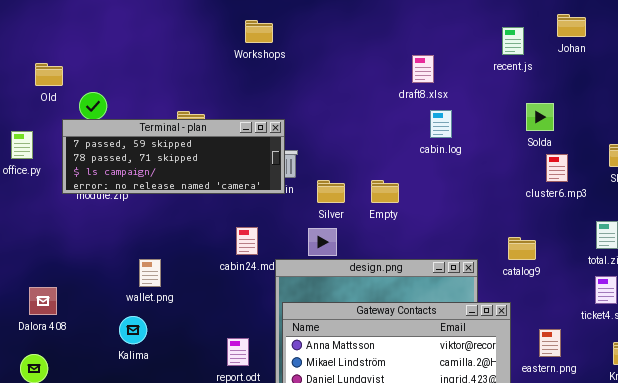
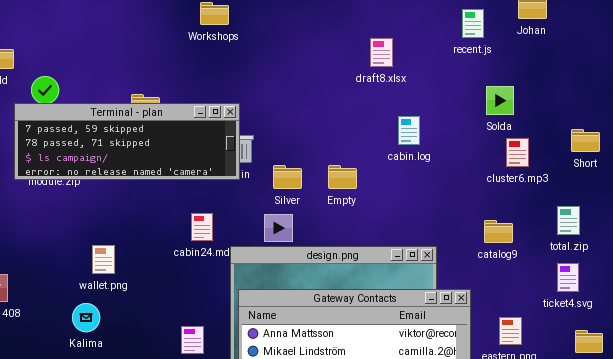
cabin.log: [430,110,452,138] -> [398,116,420,145], moved
catalog9: [508,237,536,260] -> [484,220,513,243], moved

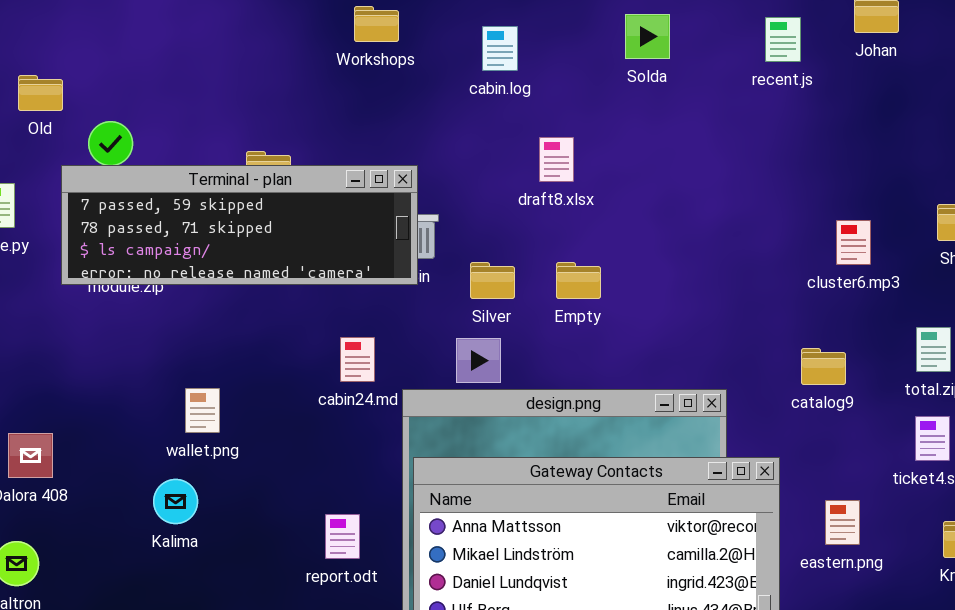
draft8.xlsx: [370,38,393,67] -> [539,137,574,182], moved
Solda: [486,86,514,115] -> [625,14,670,59], moved
cabin.log: [398,116,420,145] -> [482,26,518,71], moved

